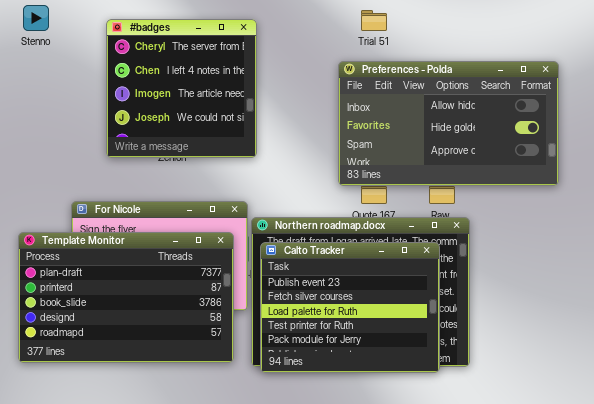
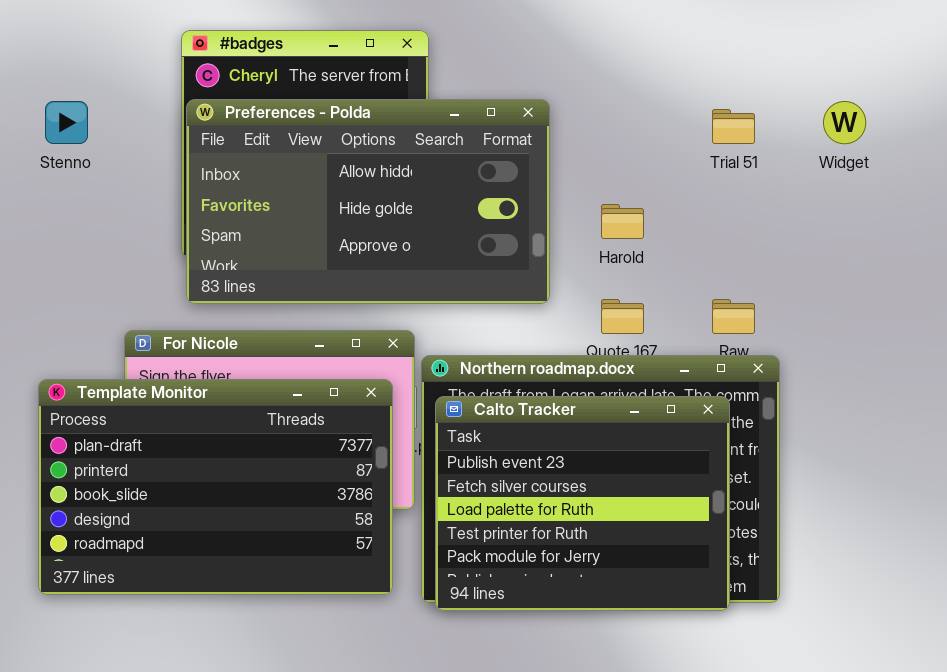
Stenno: [23,5,49,31] -> [45,101,88,144], moved
Trial 51: [361,10,387,31] -> [712,109,755,144], moved
Preferences - Polda: [338,61,559,186] -> [186,99,550,304], moved

